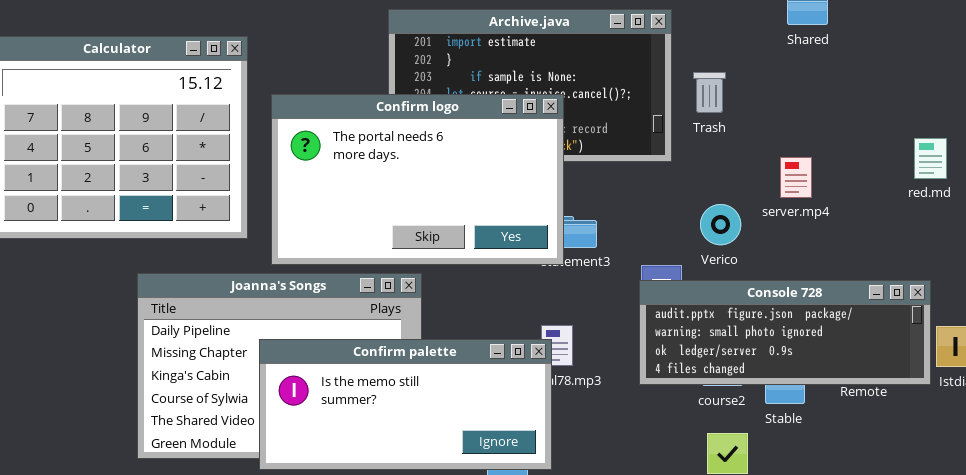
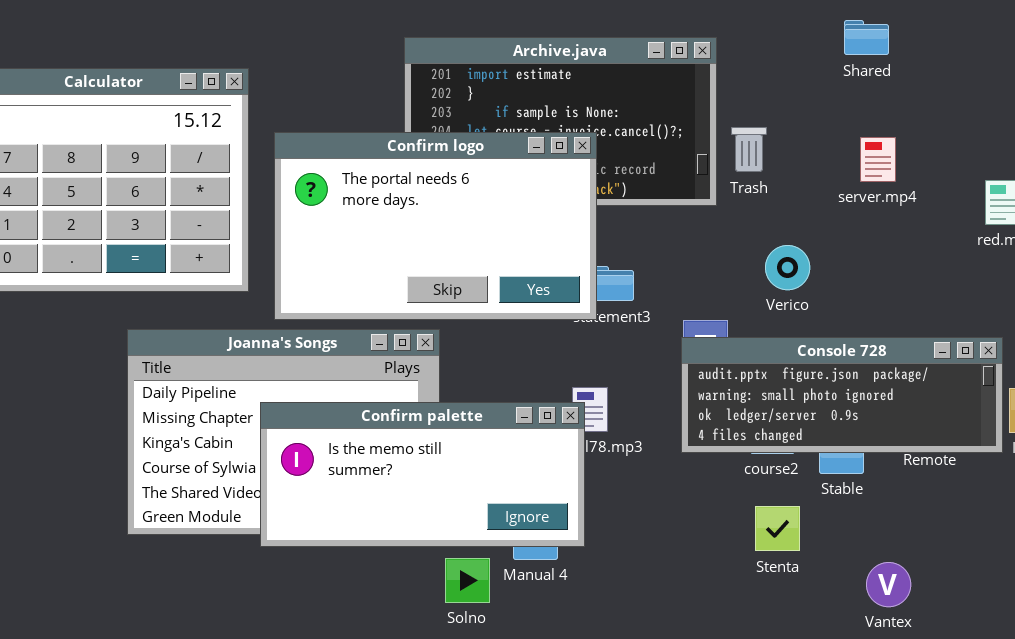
Trash: [693,72,726,113] -> [731,127,767,172], moved
server.mp4: [780,157,812,198] -> [860,137,896,182], moved
Verico: [700,204,741,245] -> [765,245,810,290], moved

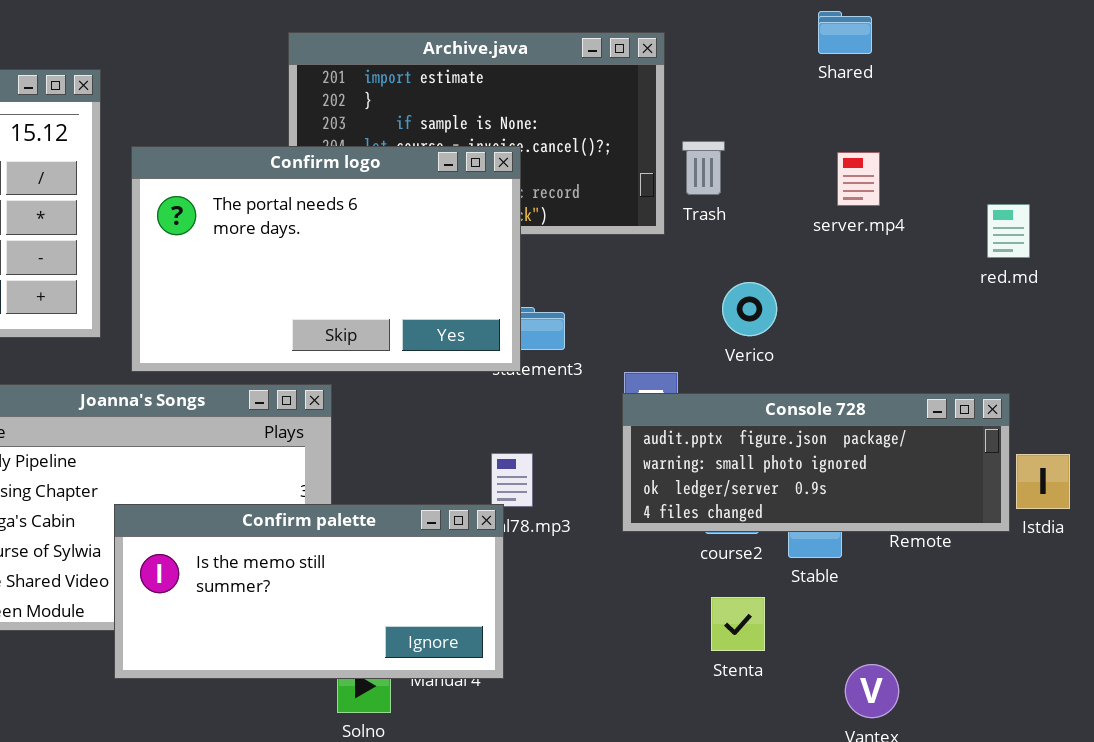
Confirm palette: [260,402,585,547] -> [114,504,504,679], moved

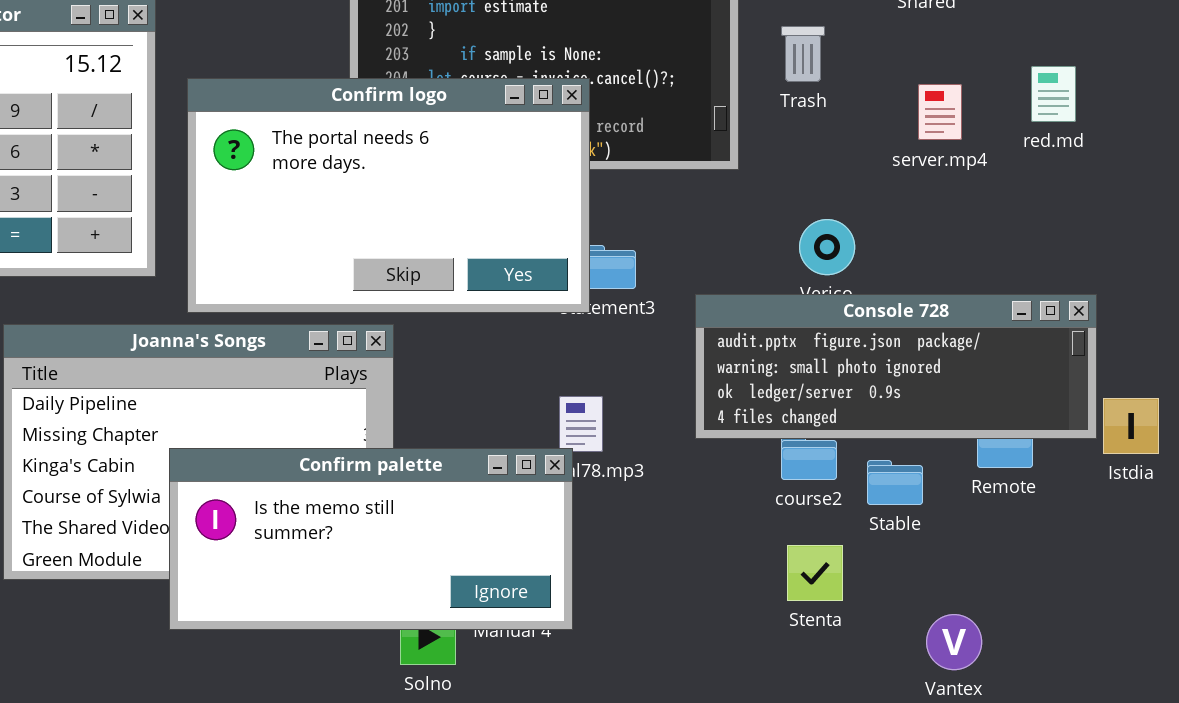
Trash: [682,141,725,195] -> [781,26,825,82], moved
red.md: [987,204,1030,258] -> [1031,66,1076,122], moved
Console 728: [622,393,1010,532] -> [695,294,1097,439], moved

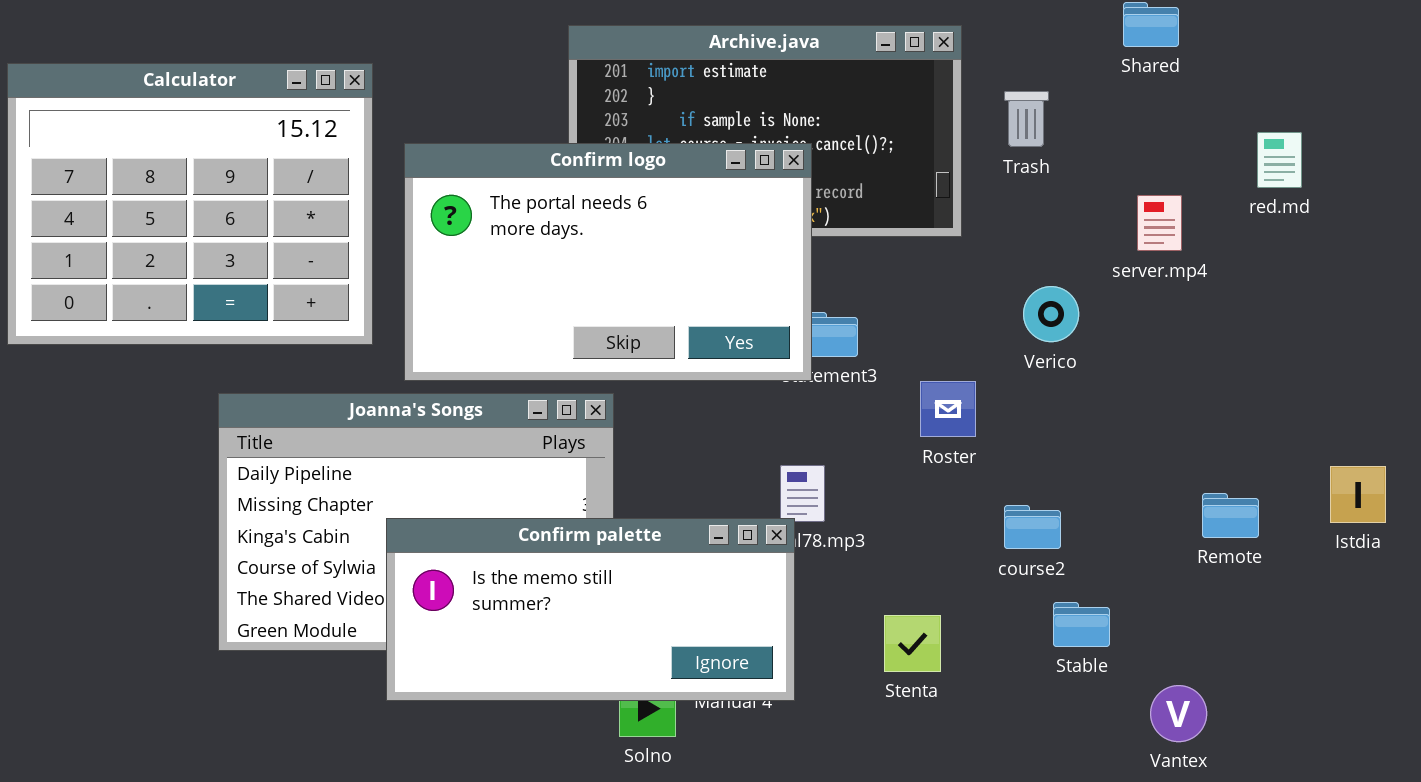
server.mp4: [918,84,962,140] -> [1137,195,1182,251], moved
Console 728: [695,294,1097,439] -> none, closed
Stable: [867,460,923,505] -> [1053,602,1110,647], moved
Stenta: [787,545,843,601] -> [884,615,941,672], moved

